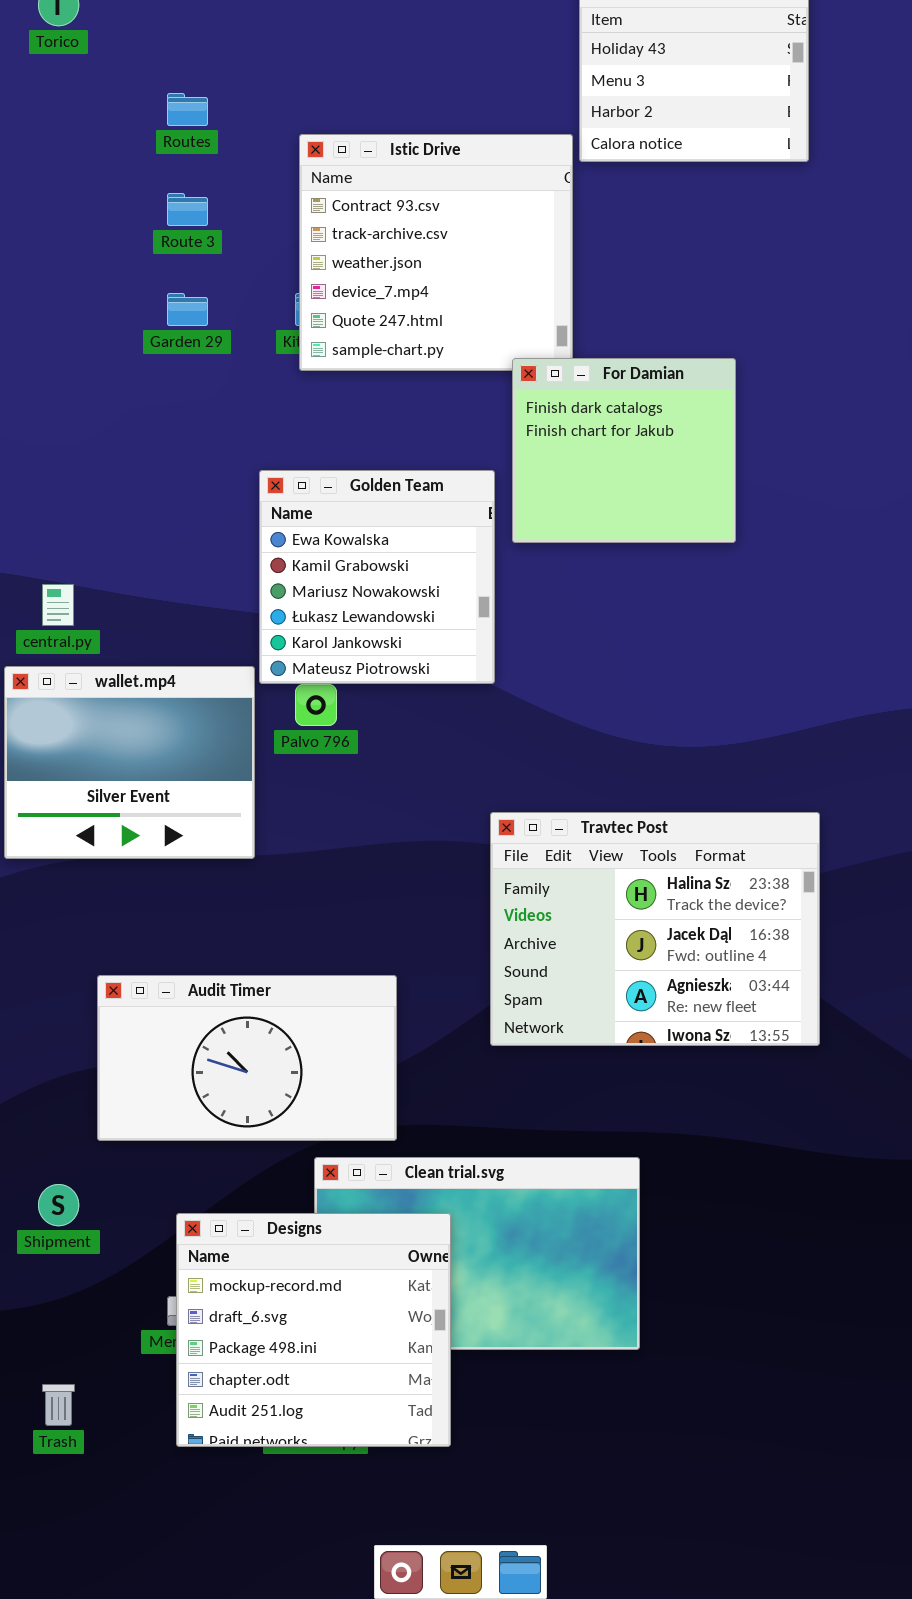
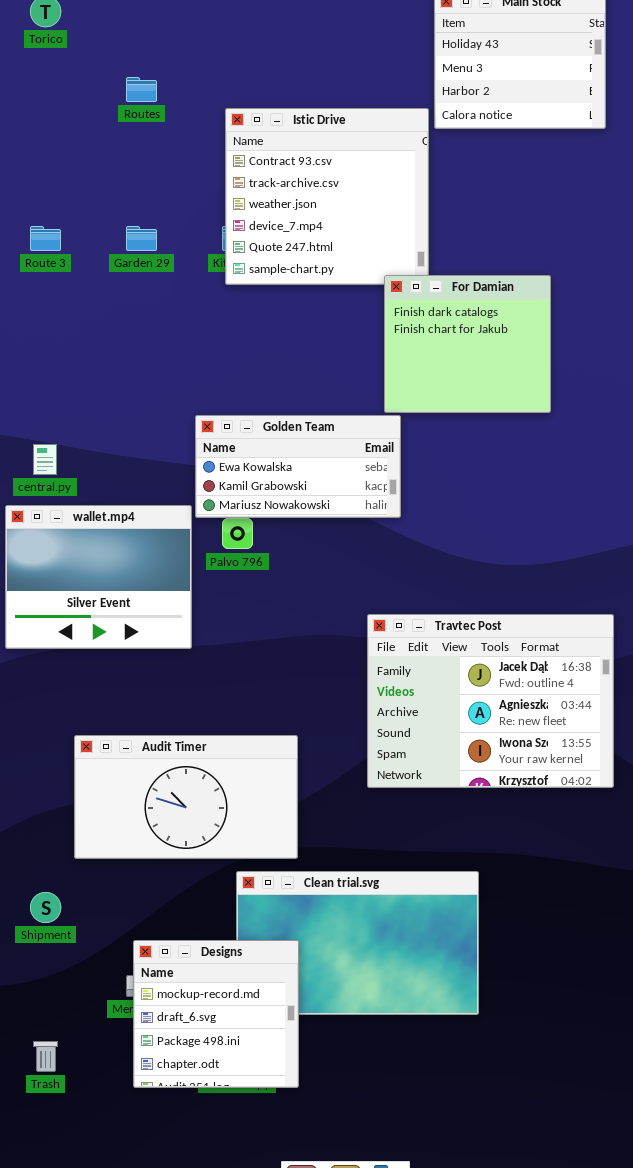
Route 3: [167,193,208,226] -> [30,226,61,251], moved
Golden Team: [259,470,495,684] -> [195,415,401,518], resized
Travtec Post: [490,812,820,1046] -> [367,614,614,788], scrolled down 1 row
Designs: [176,1213,451,1447] -> [133,940,299,1088], resized

